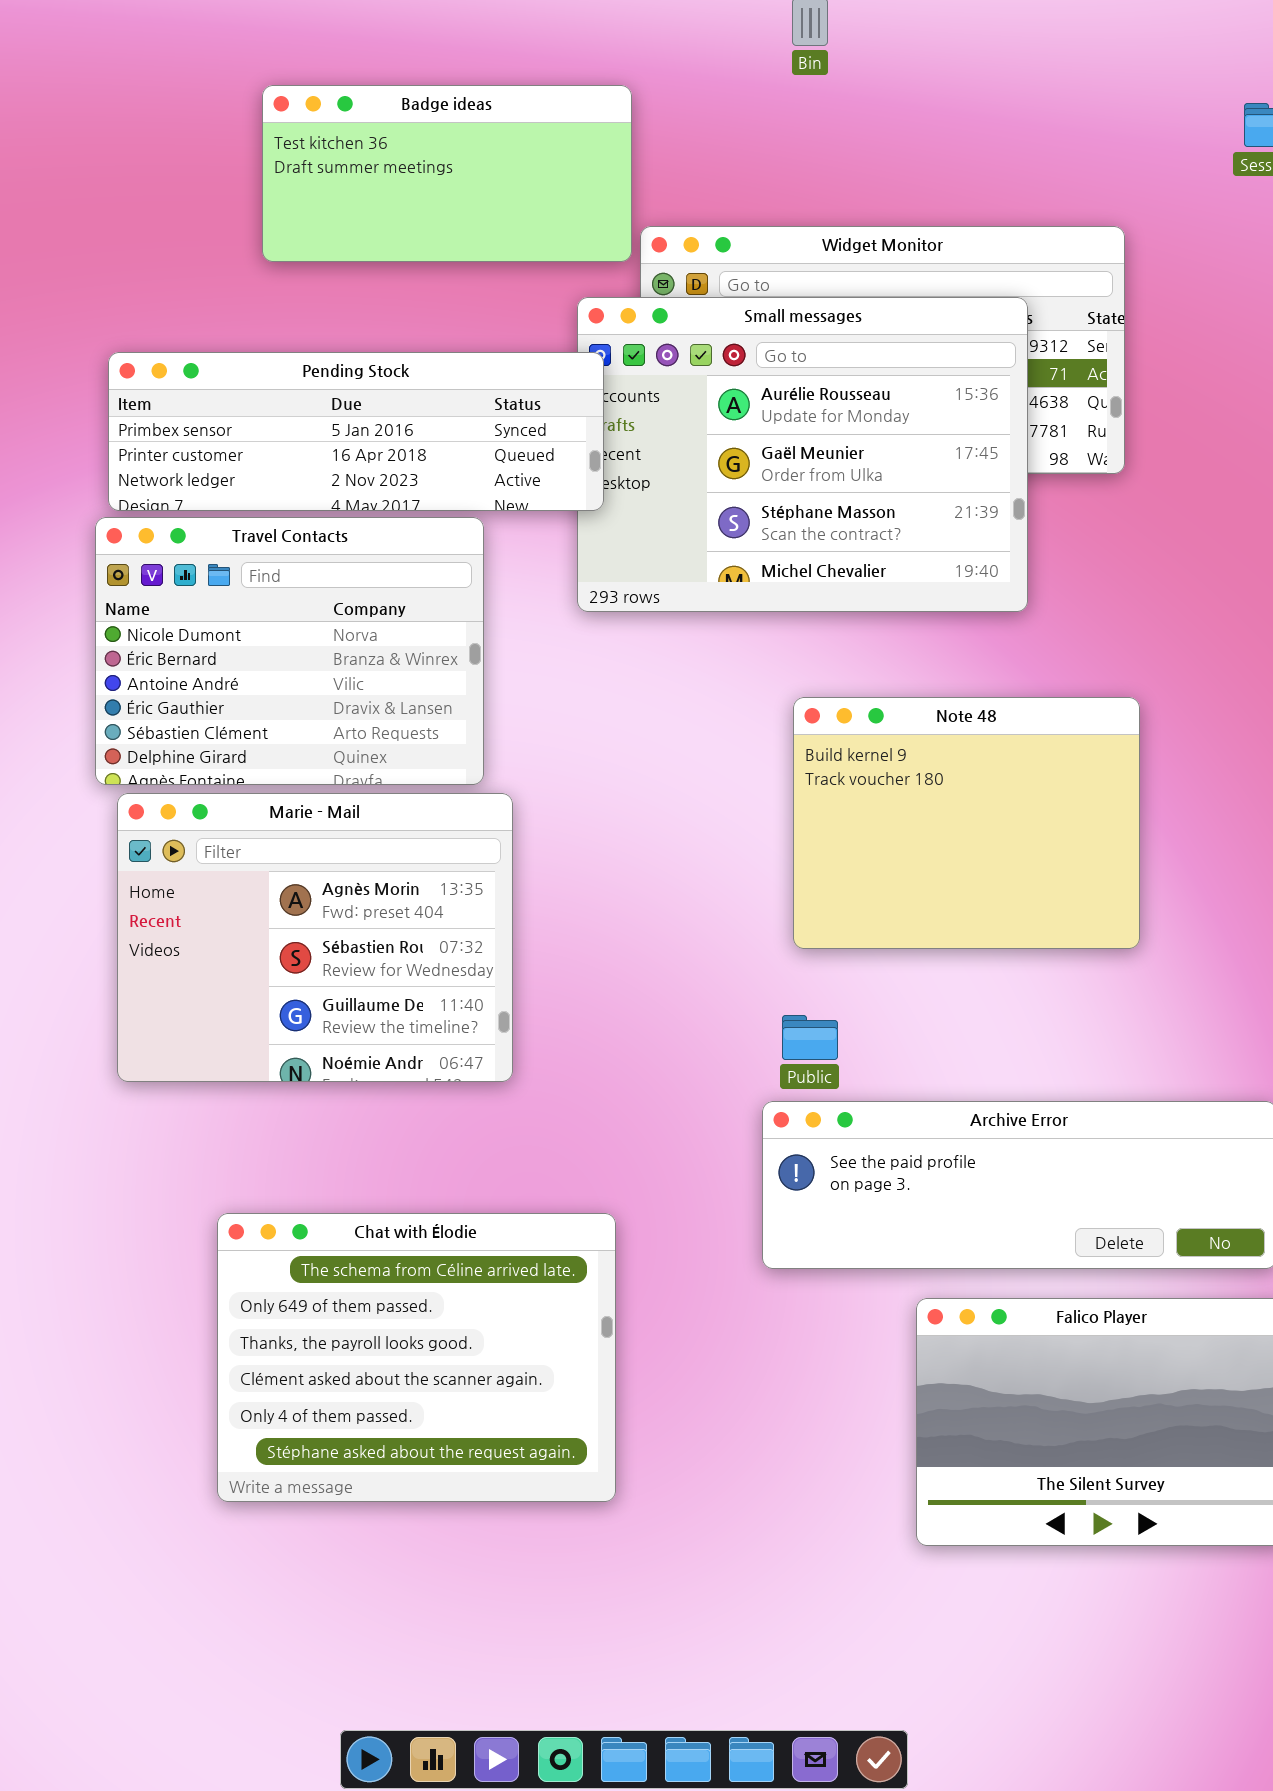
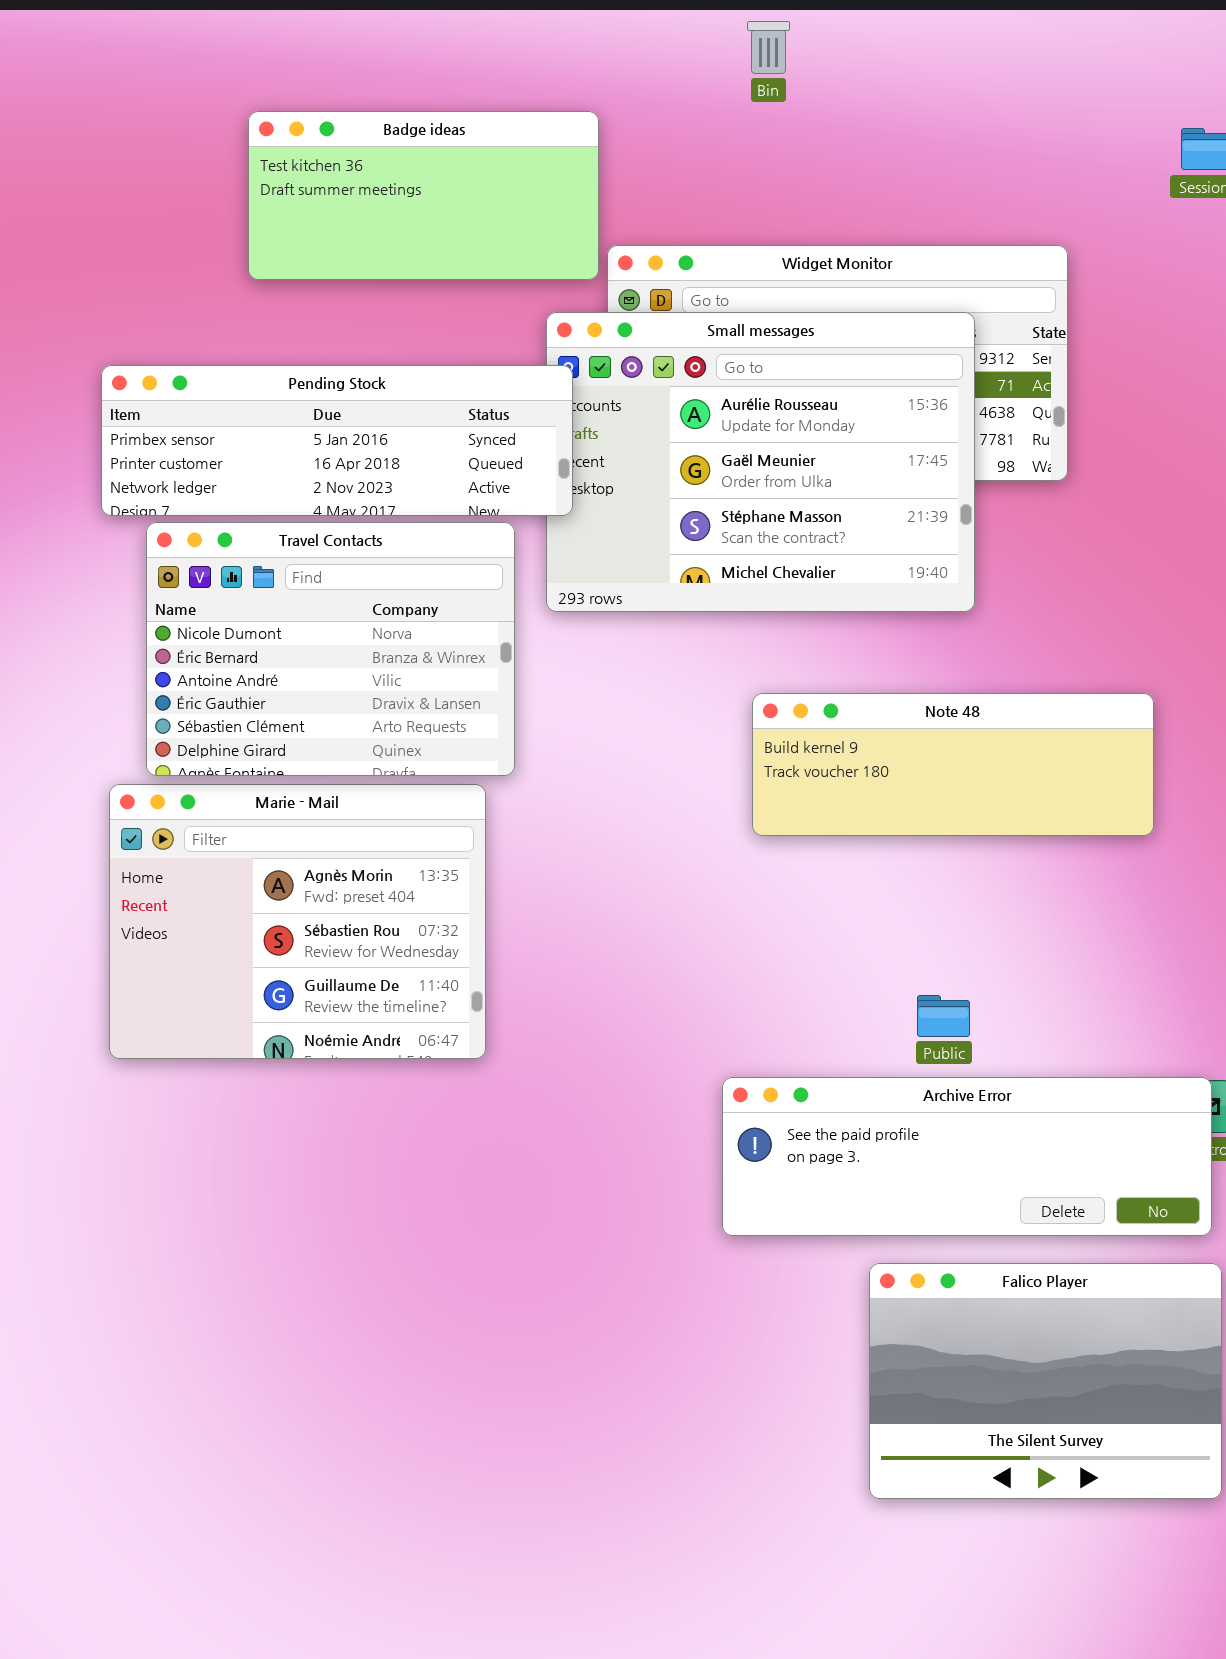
Travel Contacts: [95,517,484,785] -> [146,522,515,776], moved
Note 48: [793,697,1140,949] -> [752,693,1154,836], resized
Public: [782,1015,838,1060] -> [917,995,970,1037], moved
Chat with Élodie: [217,1213,616,1502] -> none, closed

